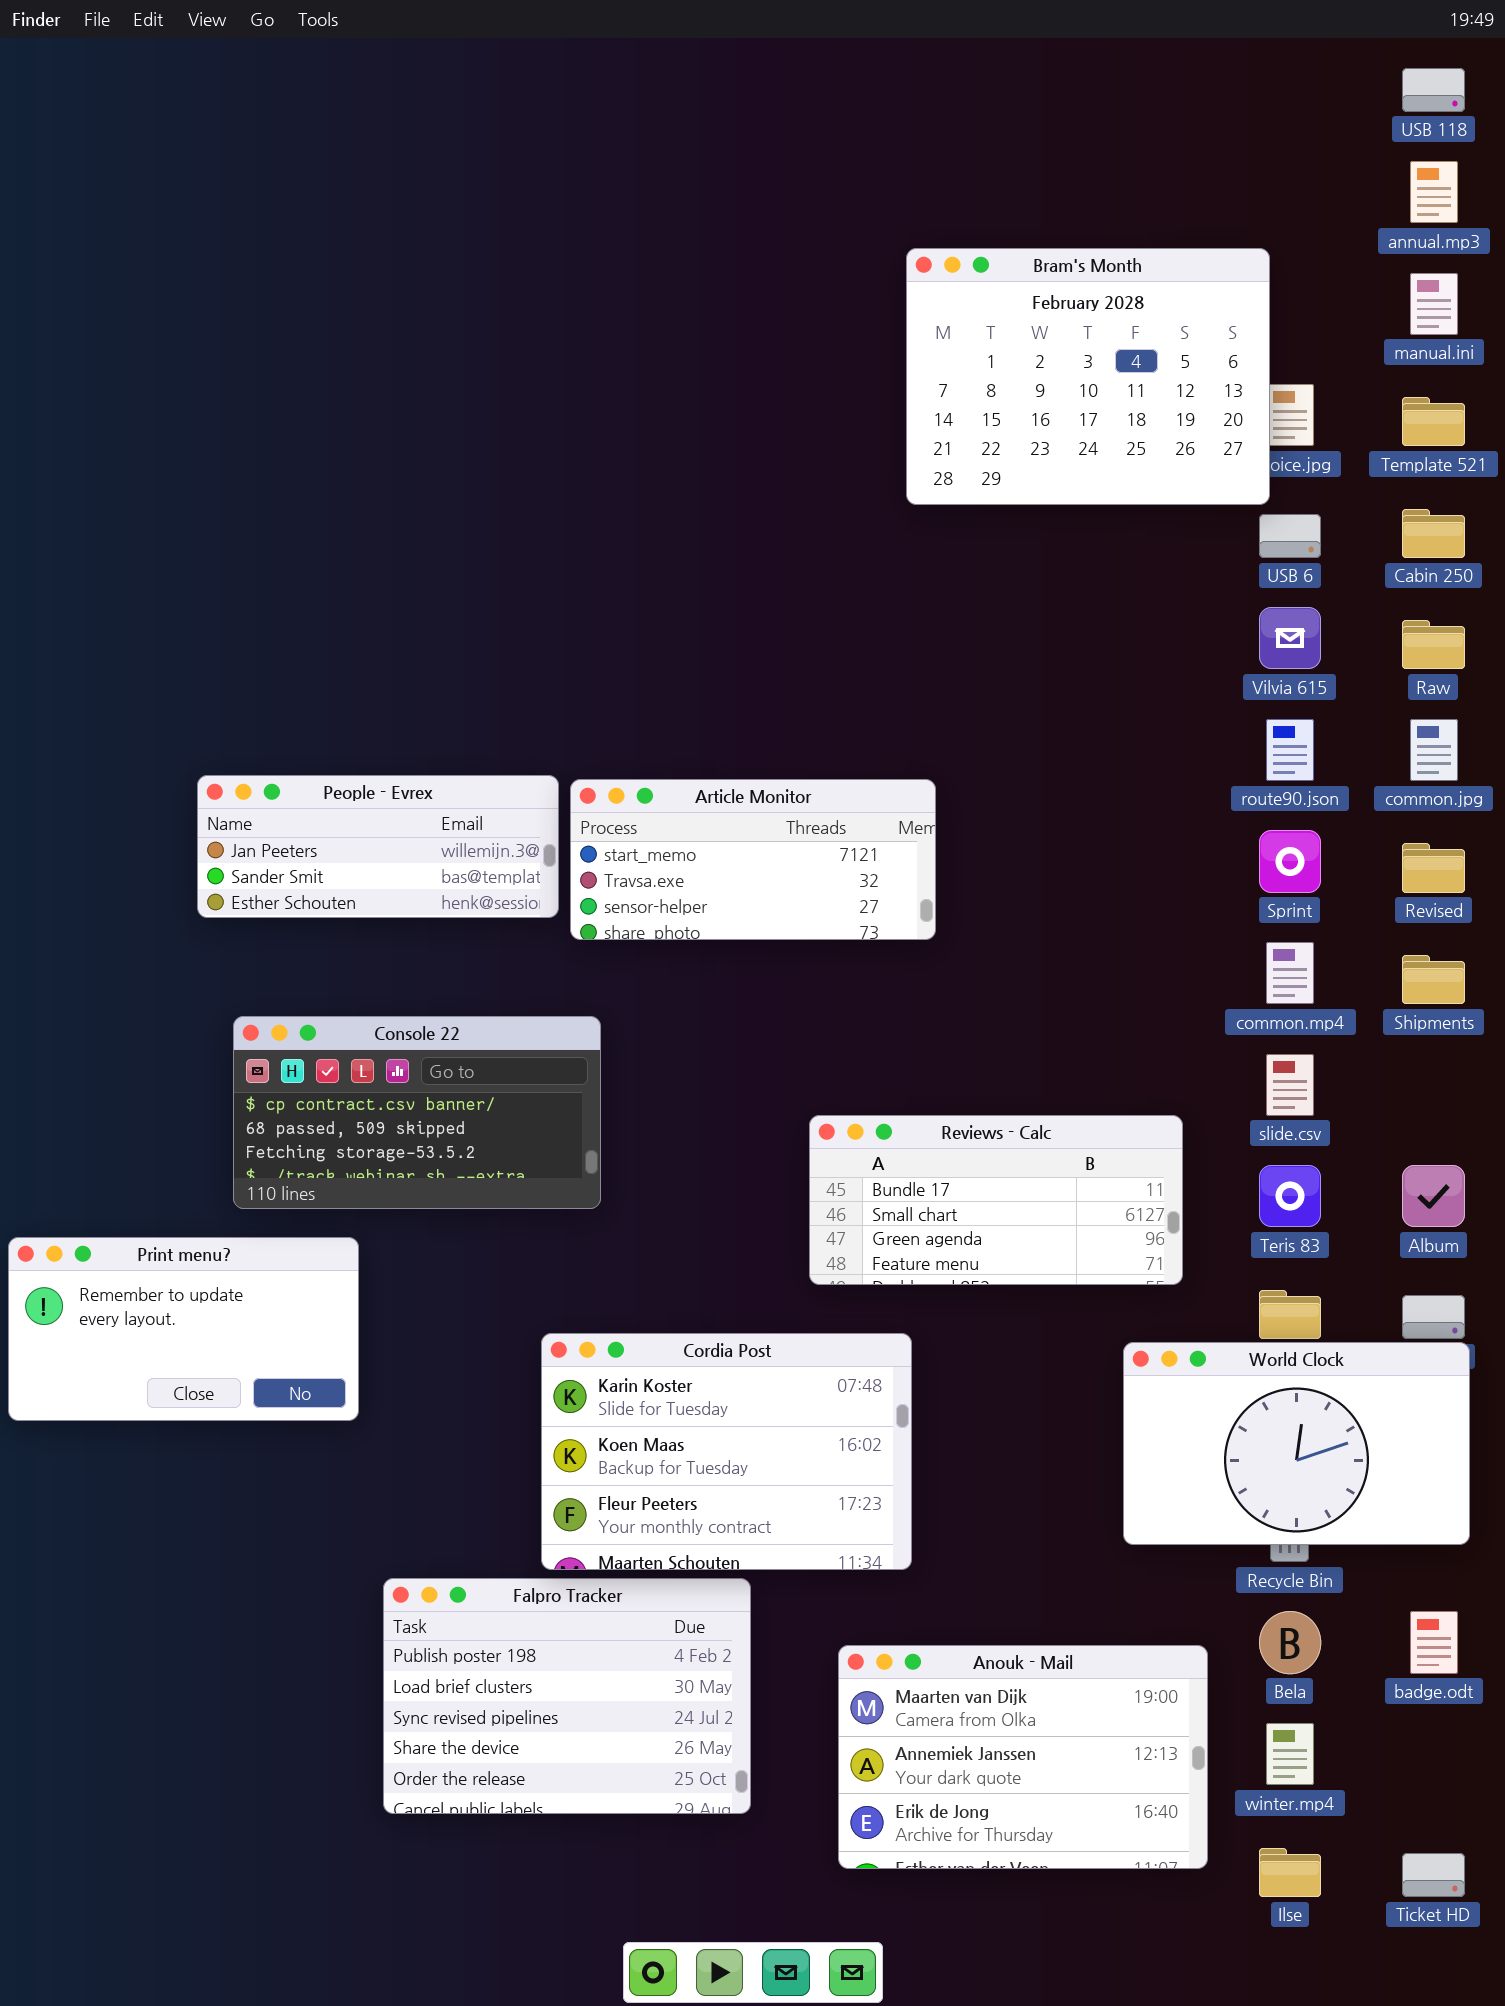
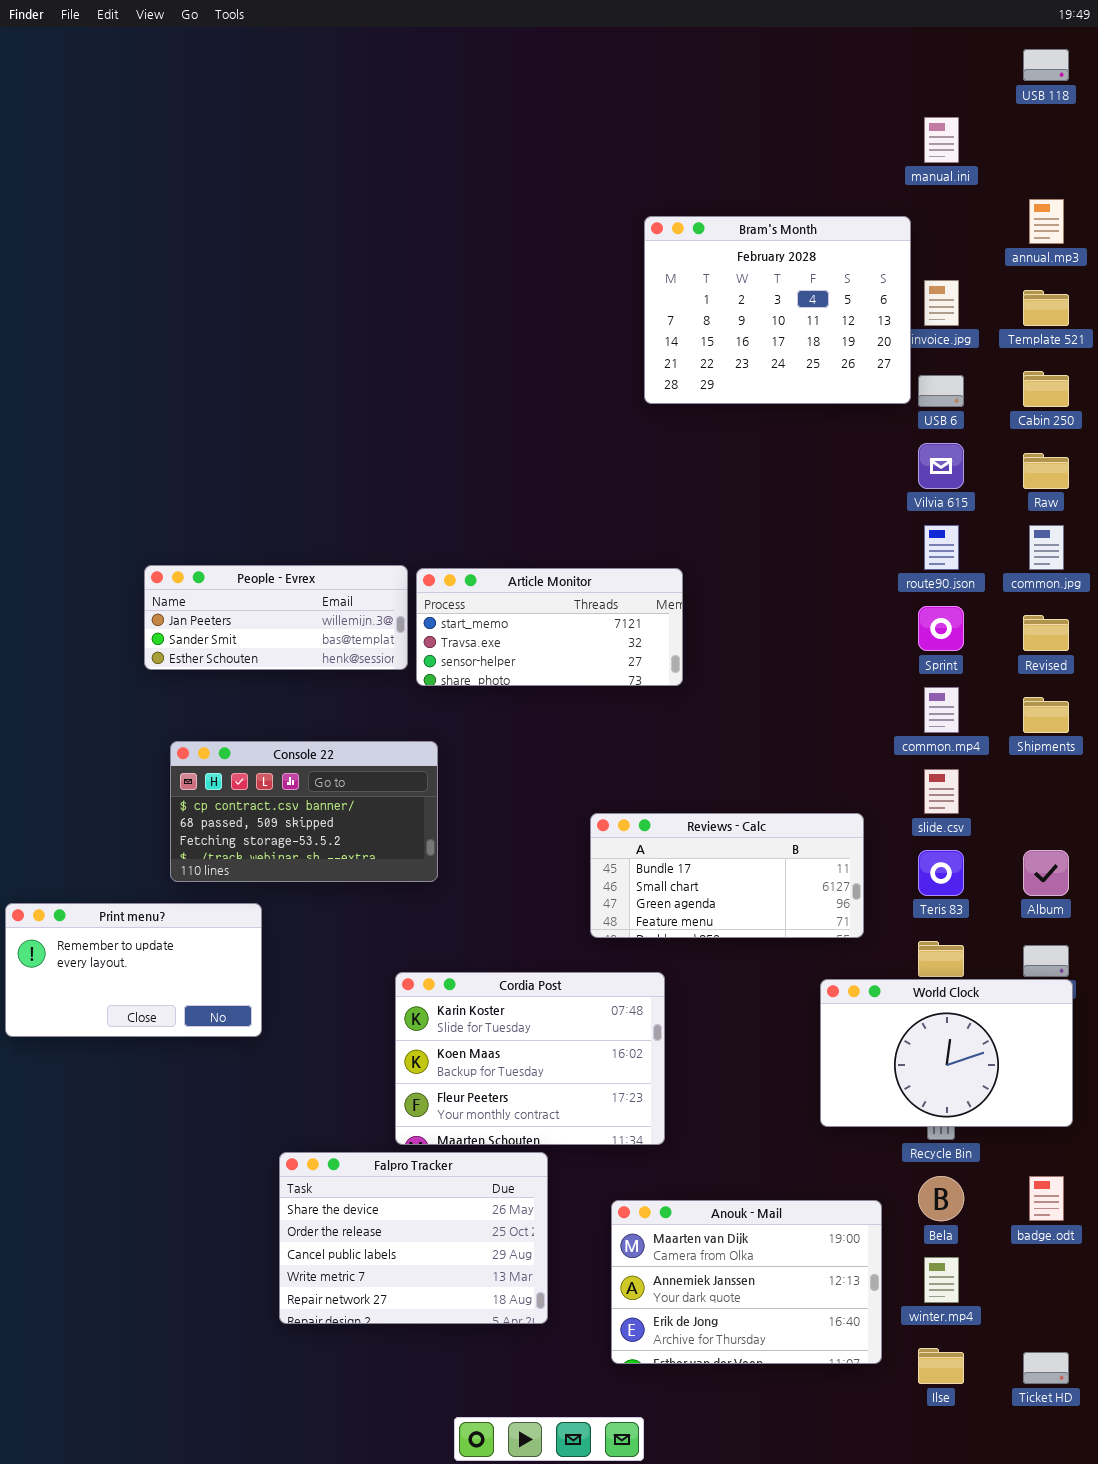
annual.mp3: [1410,161,1458,223] -> [1029,199,1064,244], moved
Bram's Month: [906,248,1270,505] -> [644,216,911,404], moved
manual.ini: [1410,273,1458,335] -> [924,117,959,163], moved
Falpro Tracker: [383,1578,751,1814] -> [279,1152,548,1324], scrolled down 3 rows

